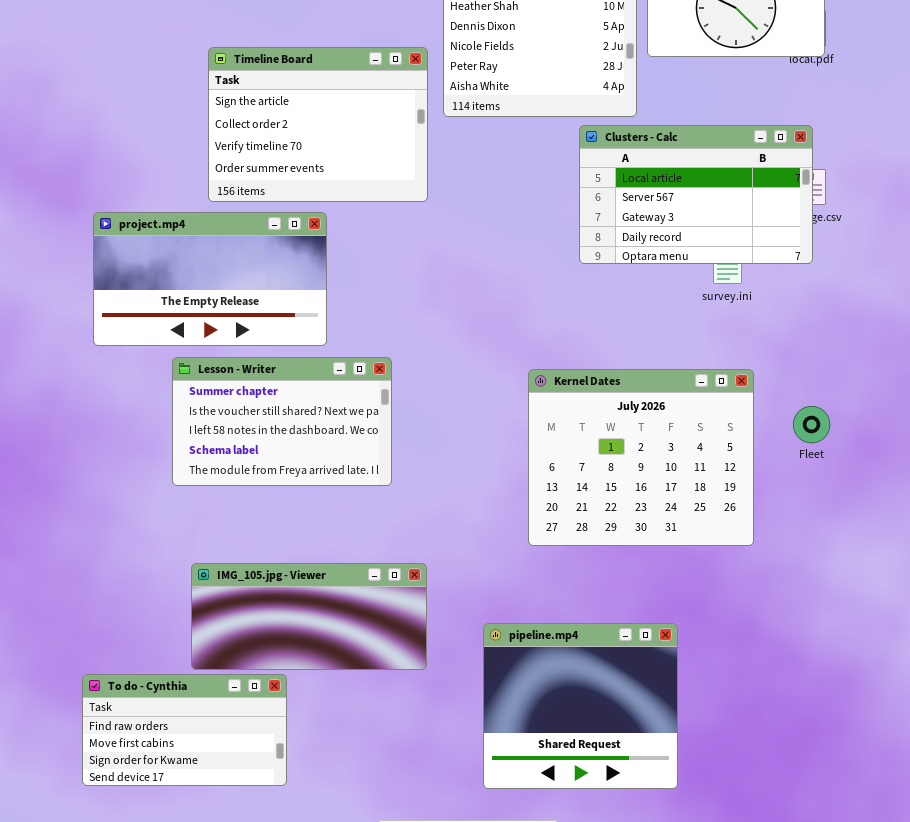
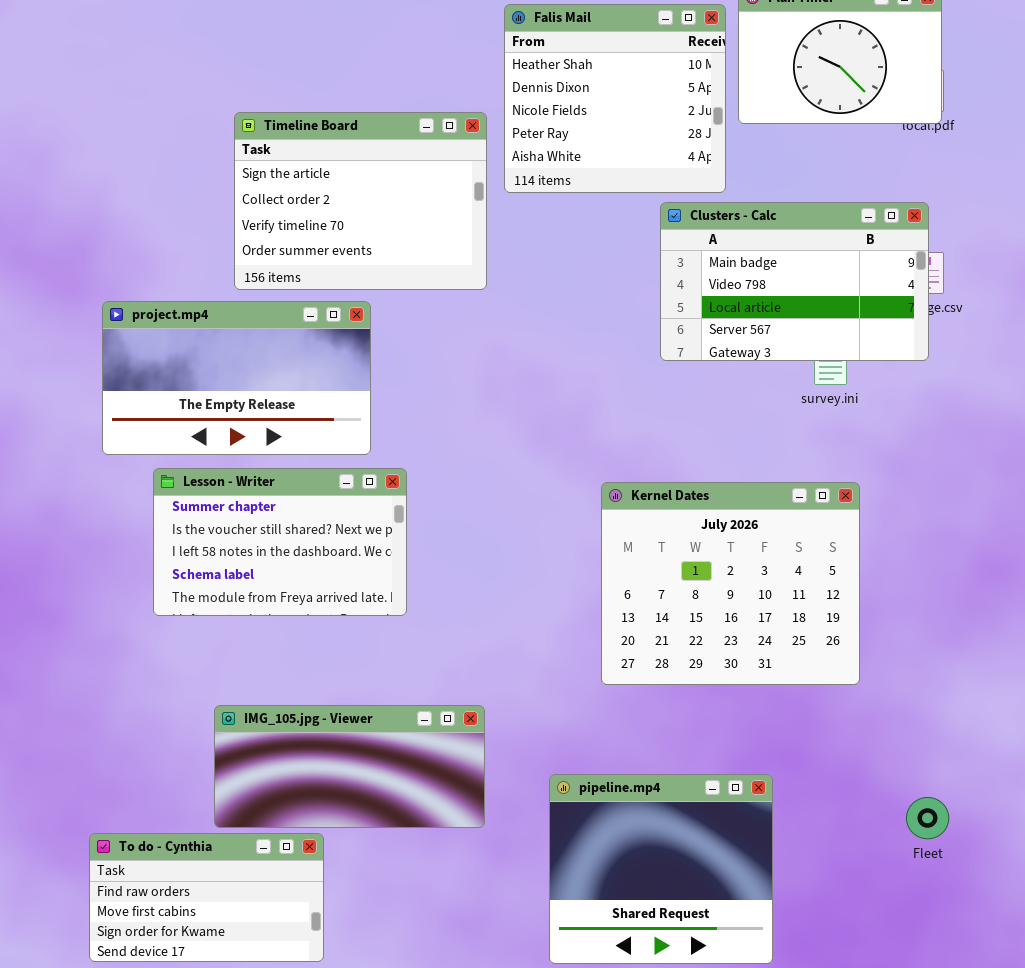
Clusters - Calc: [579,125,813,264] -> [660,202,929,361], scrolled up 2 rows
Lesson - Writer: [172,357,392,486] -> [153,468,407,616], moved
Fleet: [793,406,830,443] -> [906,797,949,839], moved

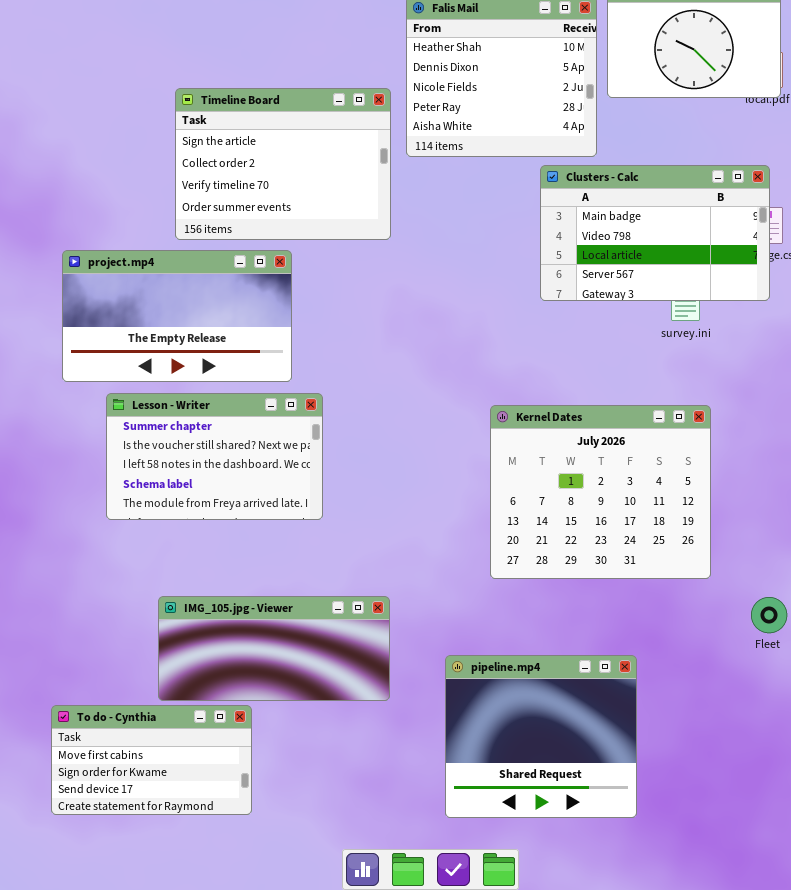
Fleet: [906,797,949,839] -> [751,597,787,633], moved
To do - Cynthia: [89,833,324,962] -> [51,705,252,815], scrolled down 1 row

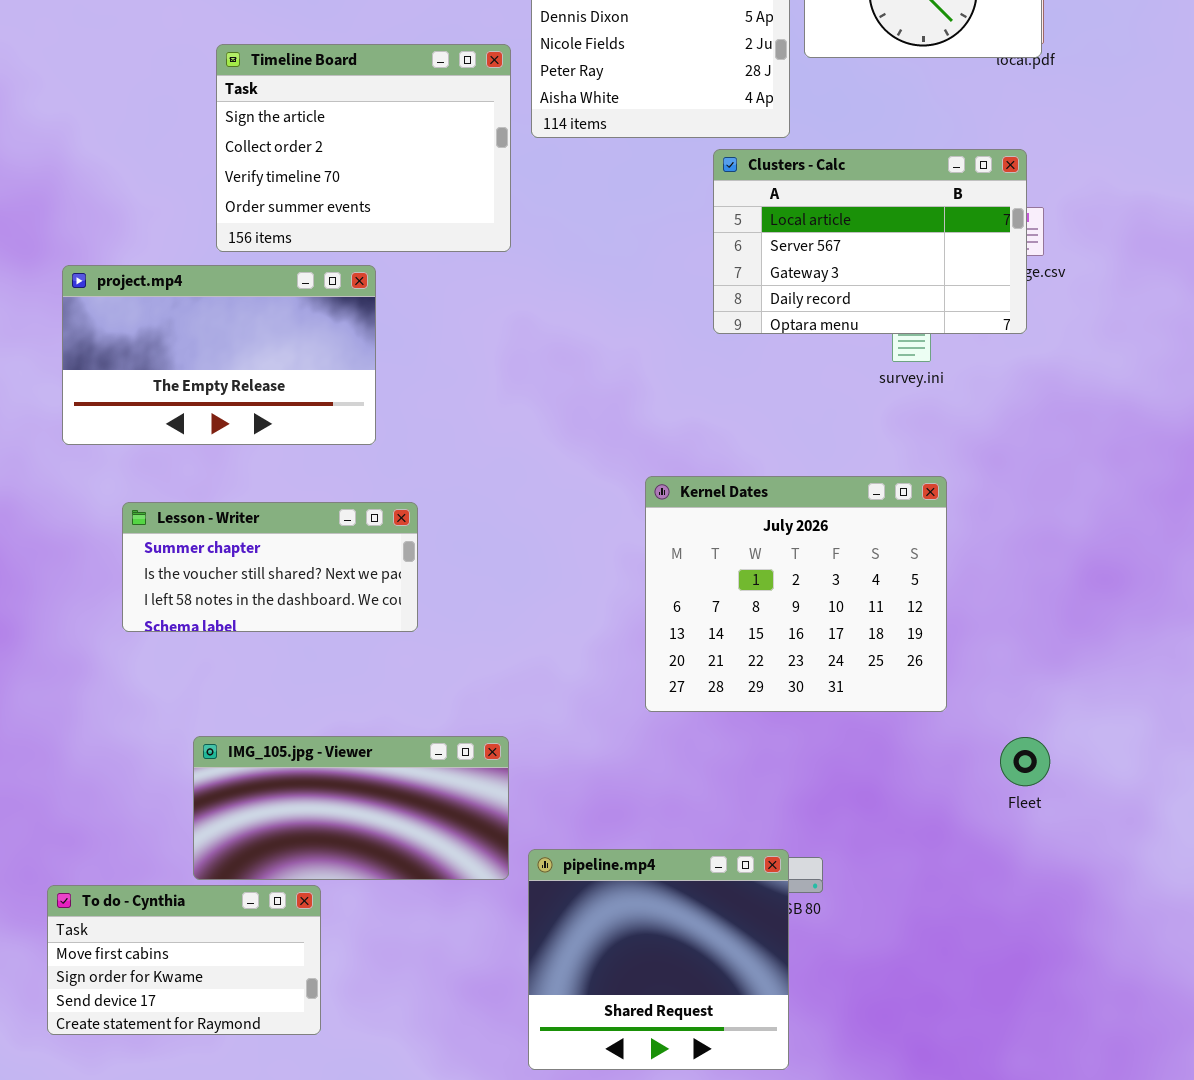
Clusters - Calc: [540,165,770,301] -> [713,149,1027,334], scrolled down 2 rows
Lesson - Writer: [106,393,323,520] -> [122,502,418,632], resized
pipeline.mp4: [445,655,637,818] -> [528,849,789,1070], moved

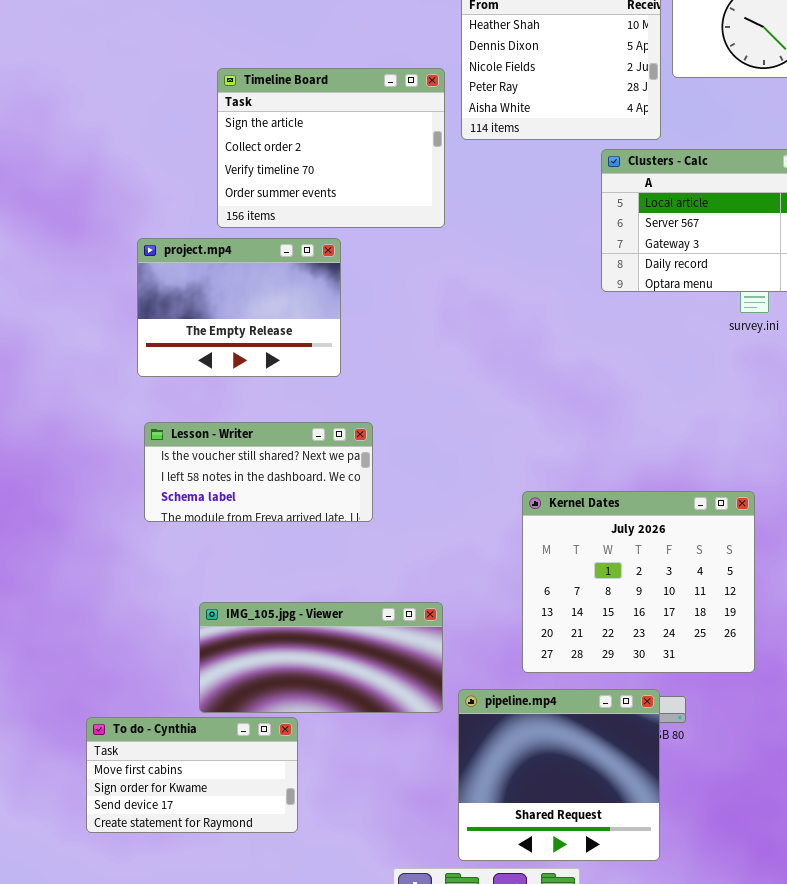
project.mp4: [62,265,376,445] -> [137,238,341,377], resized
Kernel Dates: [645,476,947,712] -> [522,491,755,673], moved
Lesson - Writer: [122,502,418,632] -> [144,422,373,522], scrolled down 1 row

